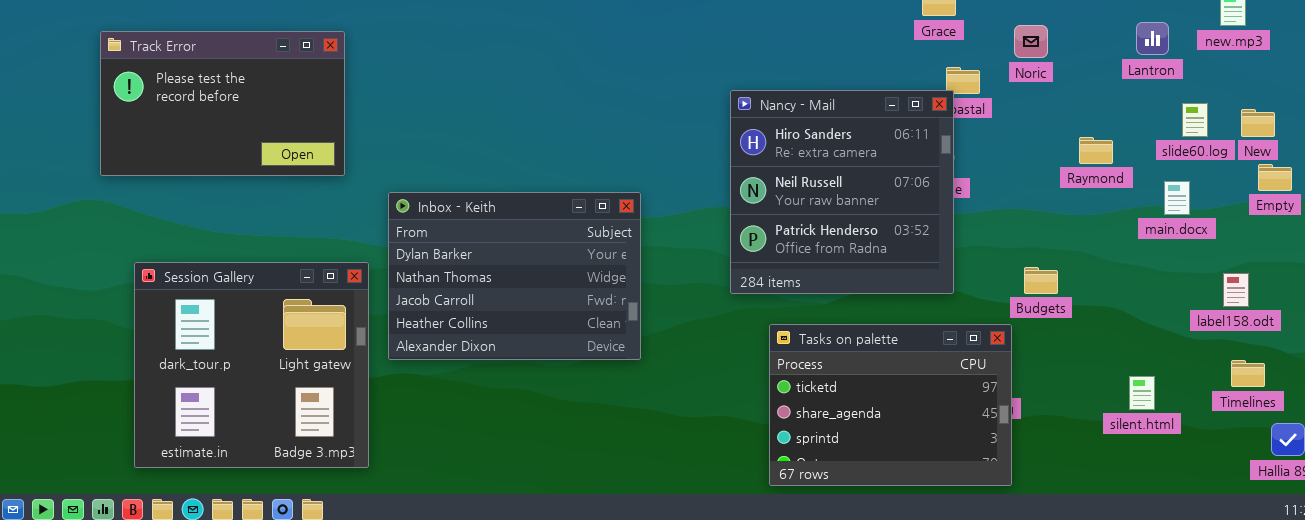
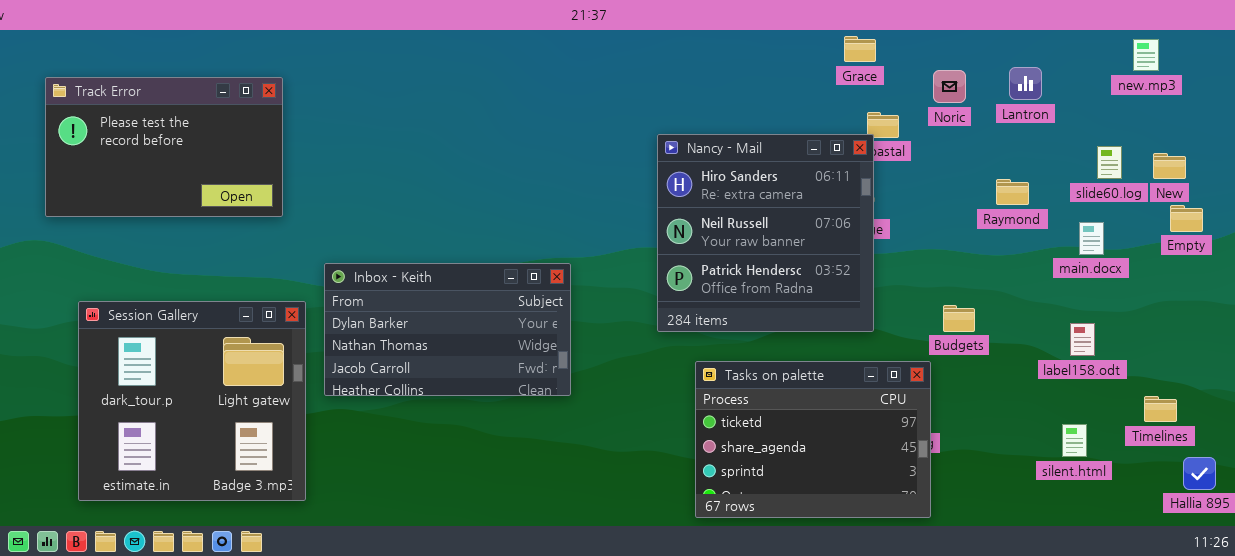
Lantron: [1136,22,1169,55] -> [1009,67,1042,100], moved
Inbox - Keith: [388,192,641,360] -> [324,263,571,396], resized
label158.odt: [1223,273,1249,307] -> [1070,323,1095,356], moved
silent.html: [1129,376,1155,410] -> [1062,424,1087,457], moved

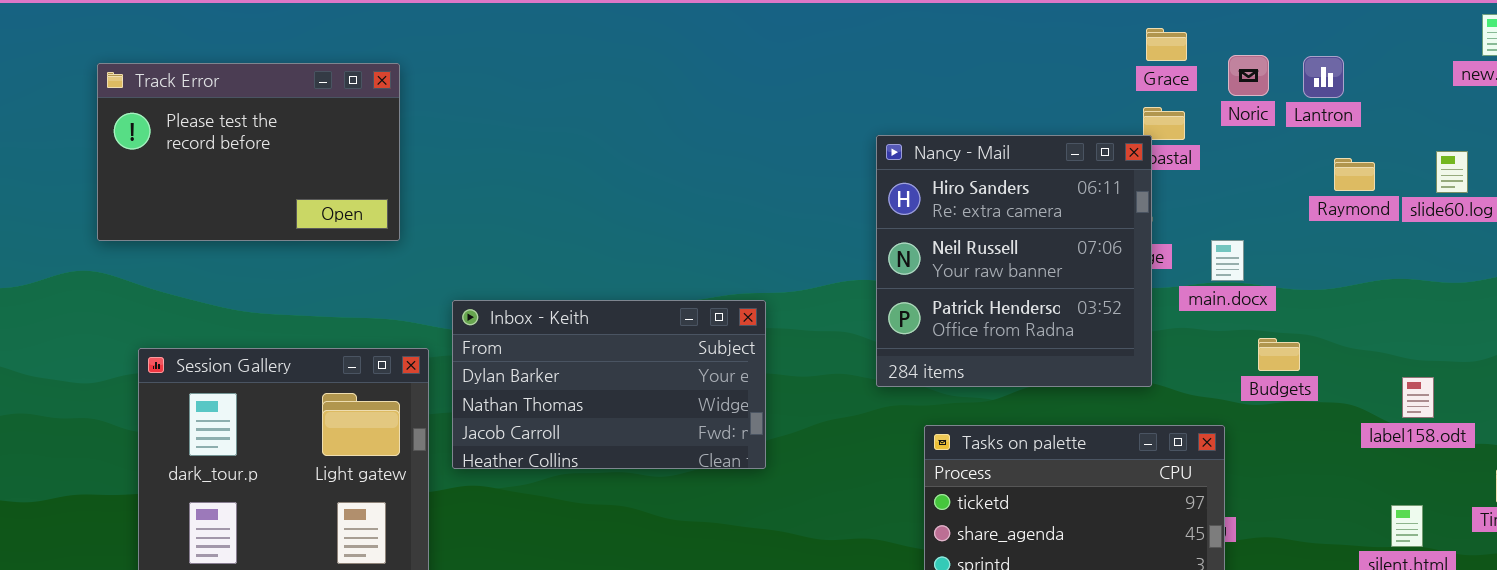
Grace: [844,36,876,62] -> [1146,28,1187,61], moved
Lantron: [1009,67,1042,100] -> [1303,56,1344,98], moved
Raymond: [996,179,1029,205] -> [1334,158,1375,191], moved
main.docx: [1079,222,1104,255] -> [1211,240,1244,281], moved
Budgets: [943,305,975,332] -> [1258,338,1300,371], moved

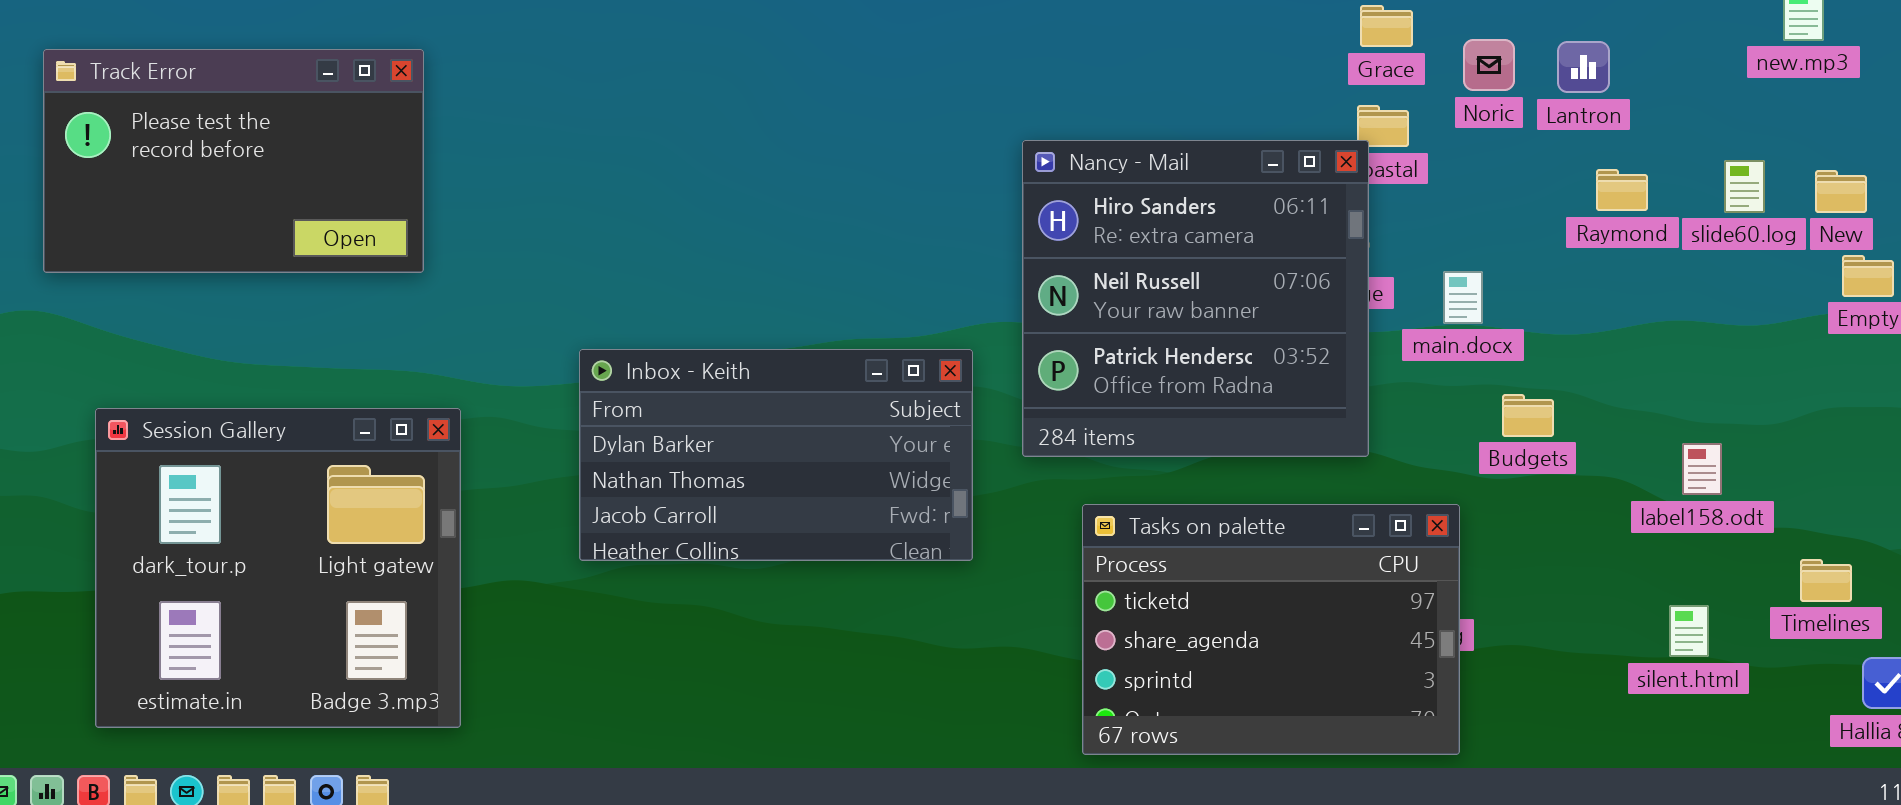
Inbox - Keith: [452,300,766,469] -> [579,349,973,561], moved

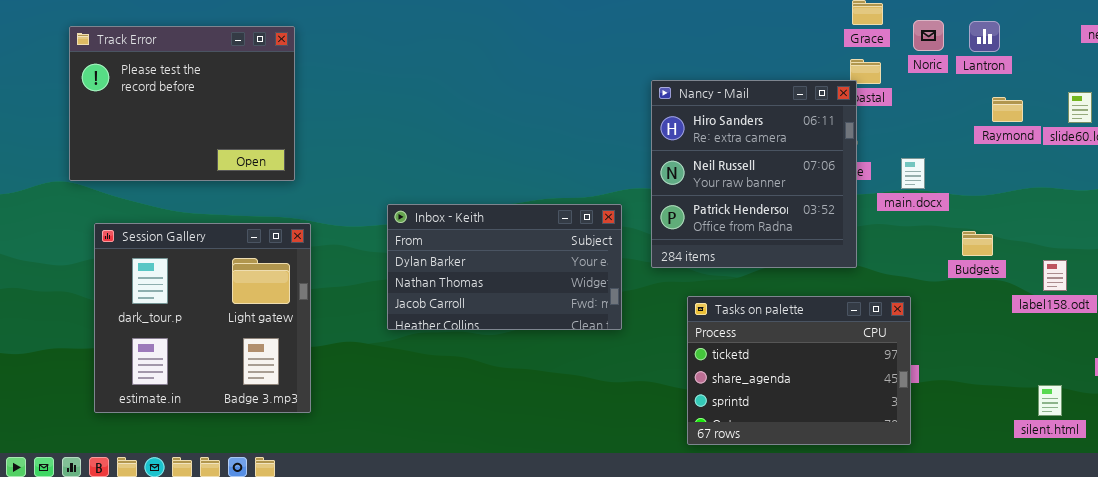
Track Error: [43,49,424,273] -> [69,26,295,181], resized
Budgets: [1502,394,1554,437] -> [962,231,993,256], moved
Session Gallery: [95,408,461,728] -> [94,223,311,413], moved
silent.html: [1669,605,1709,657] -> [1038,385,1062,416], moved

